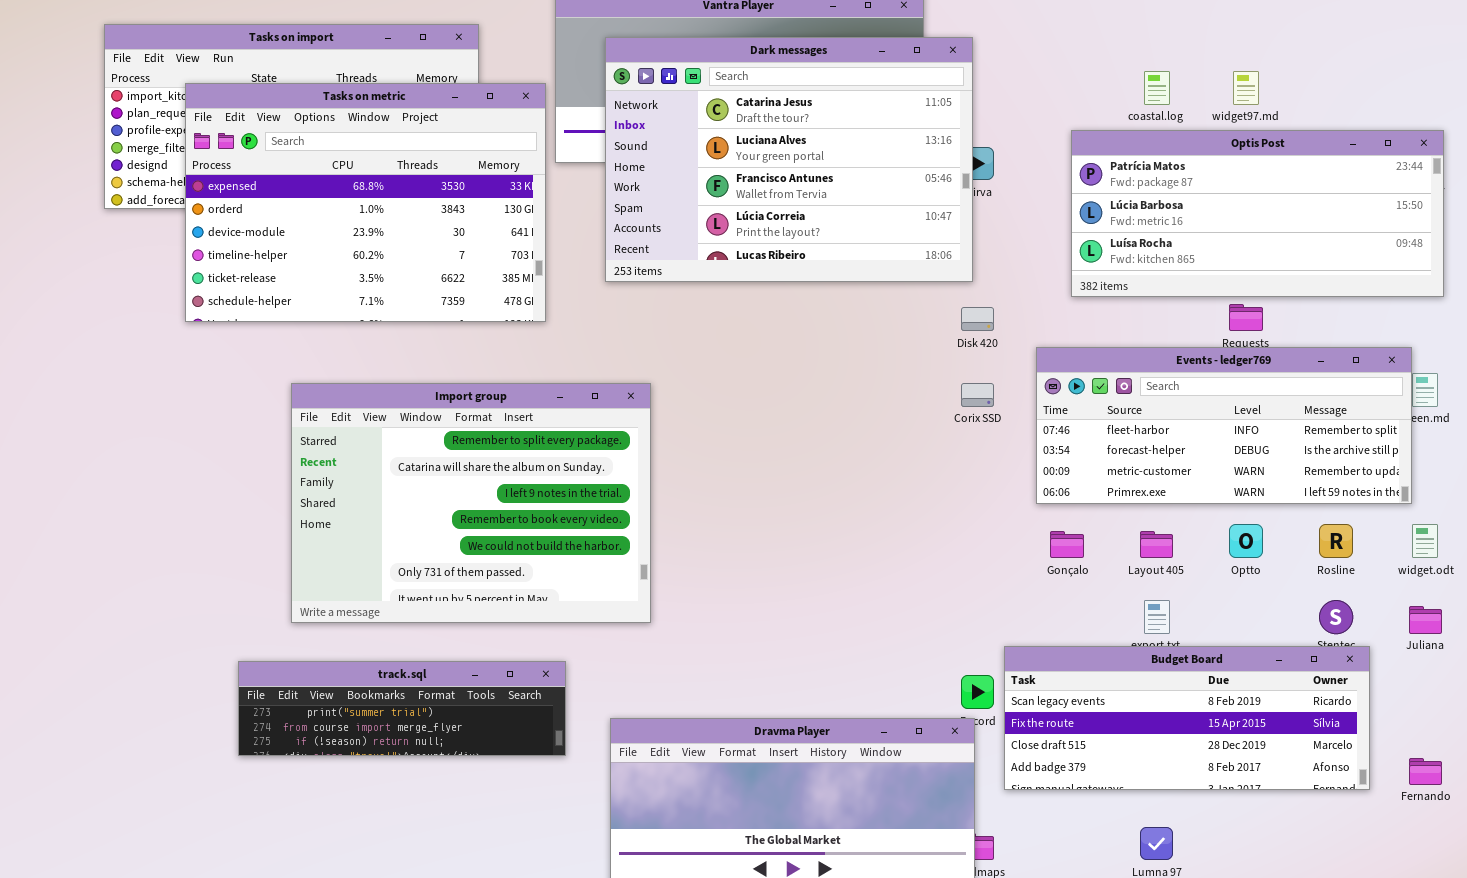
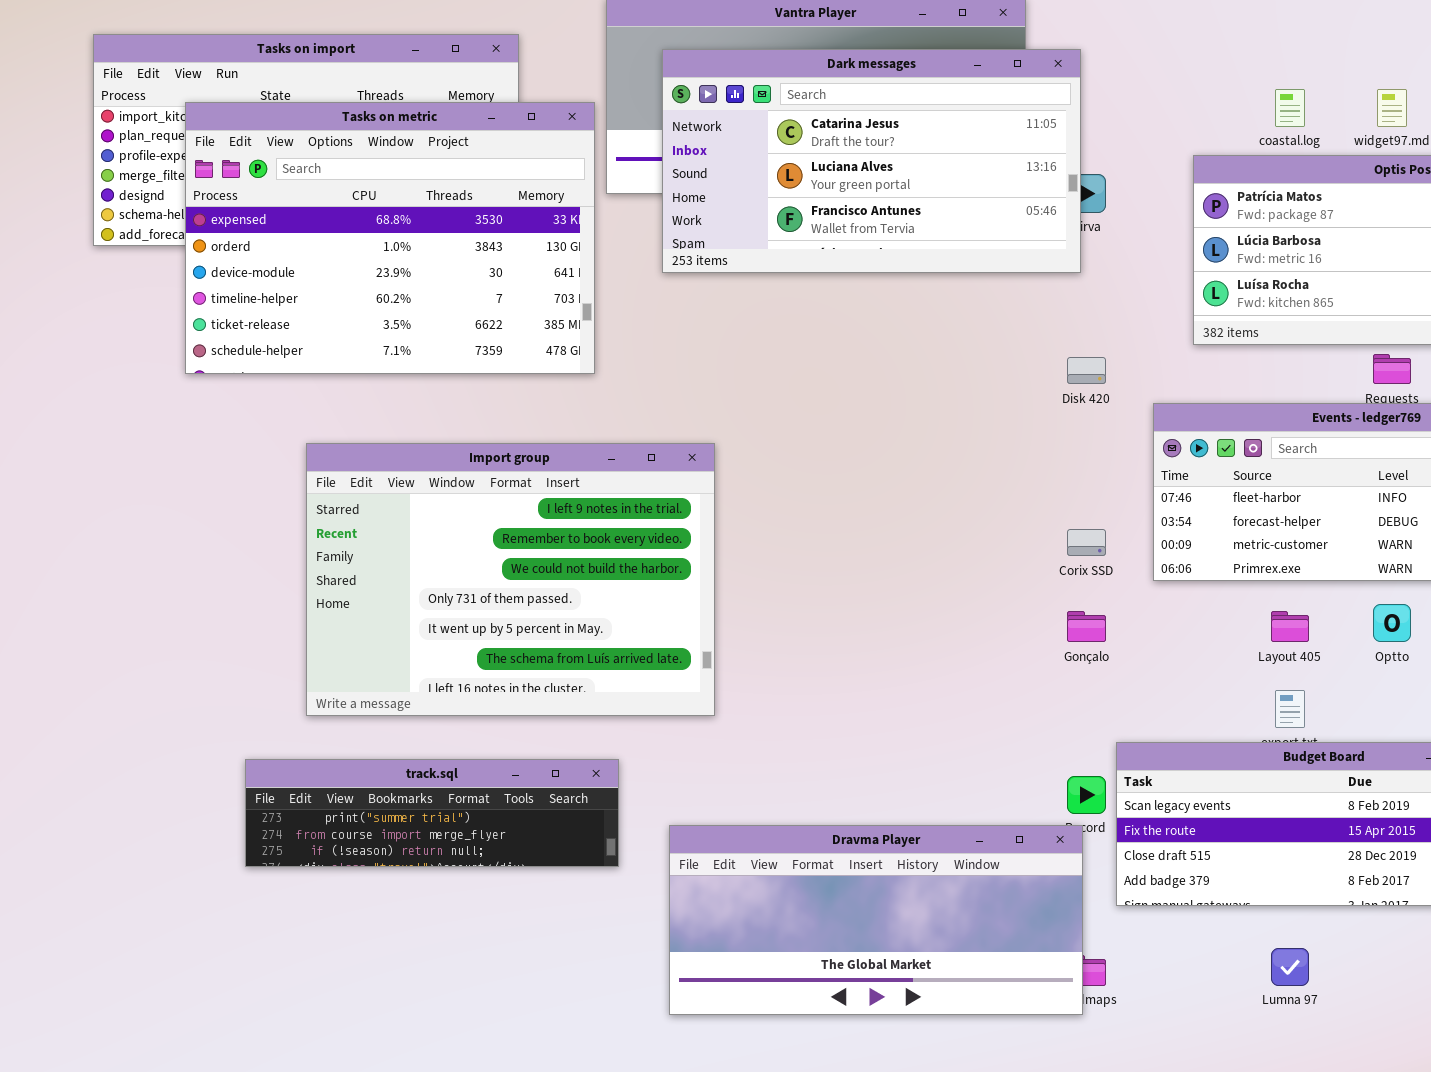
Dark messages: [605,37,973,282] -> [662,49,1081,273], resized
Import group: [291,383,651,623] -> [306,443,715,716], scrolled down 2 rows
Corix SSD: [961,383,994,407] -> [1067,529,1106,556], moved
Gonçalo: [1050,531,1084,558] -> [1067,611,1106,642], moved

